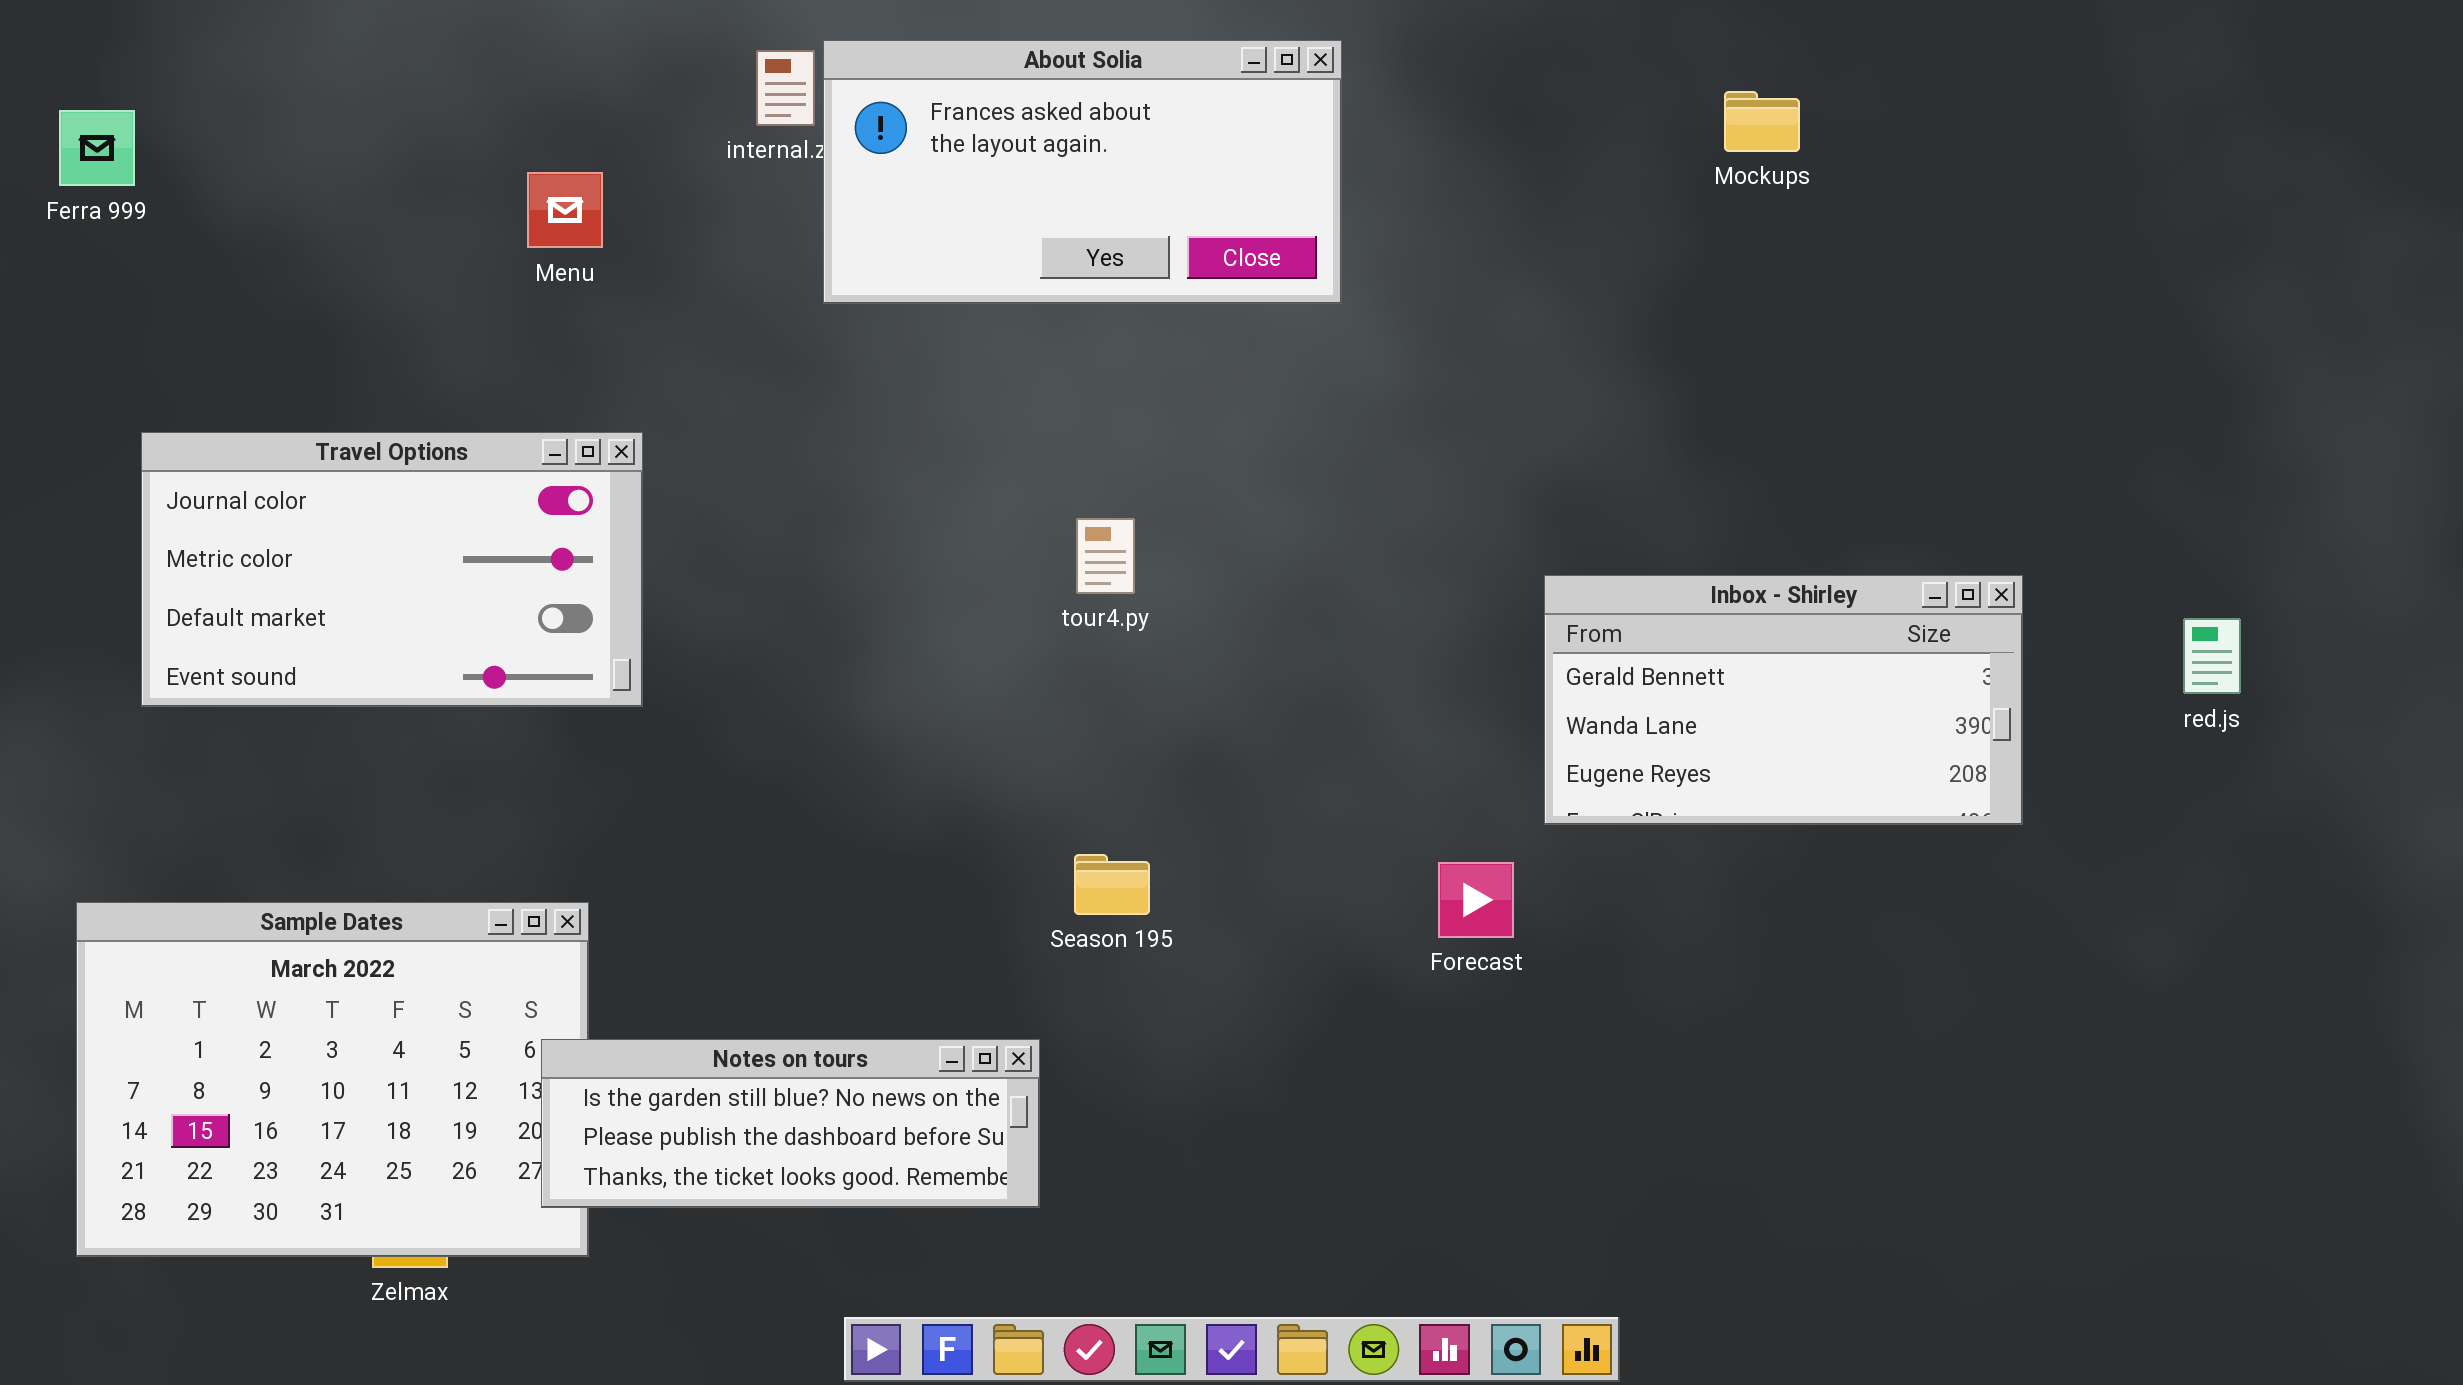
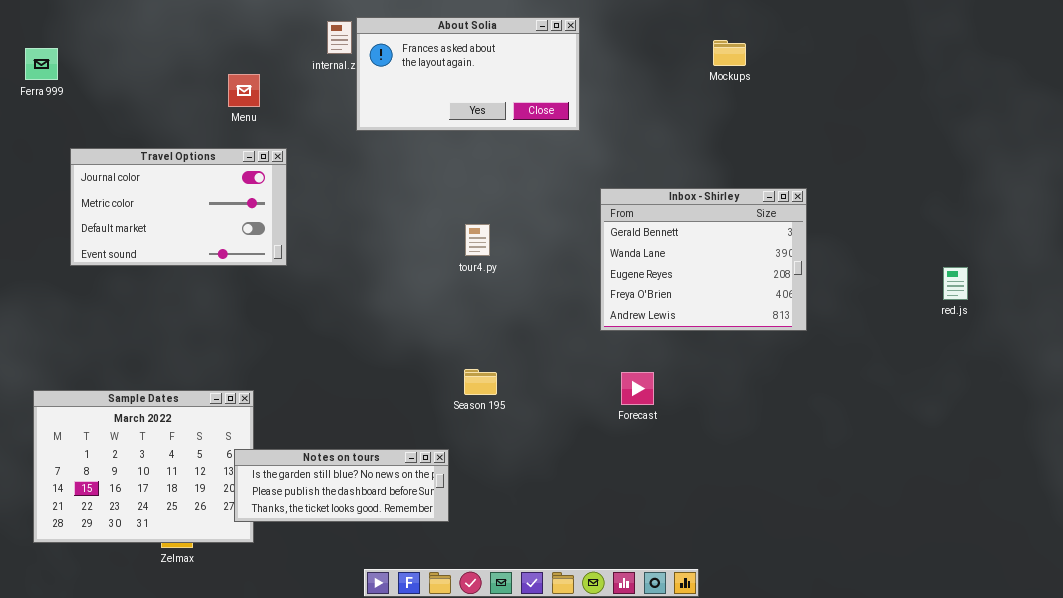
Mockups: [1724,91,1800,152] -> [713,40,746,66], moved
Travel Options: [141,432,643,707] -> [70,148,287,266], moved
Inbox - Shirley: [1544,575,2023,825] -> [600,188,807,331], moved, resized

